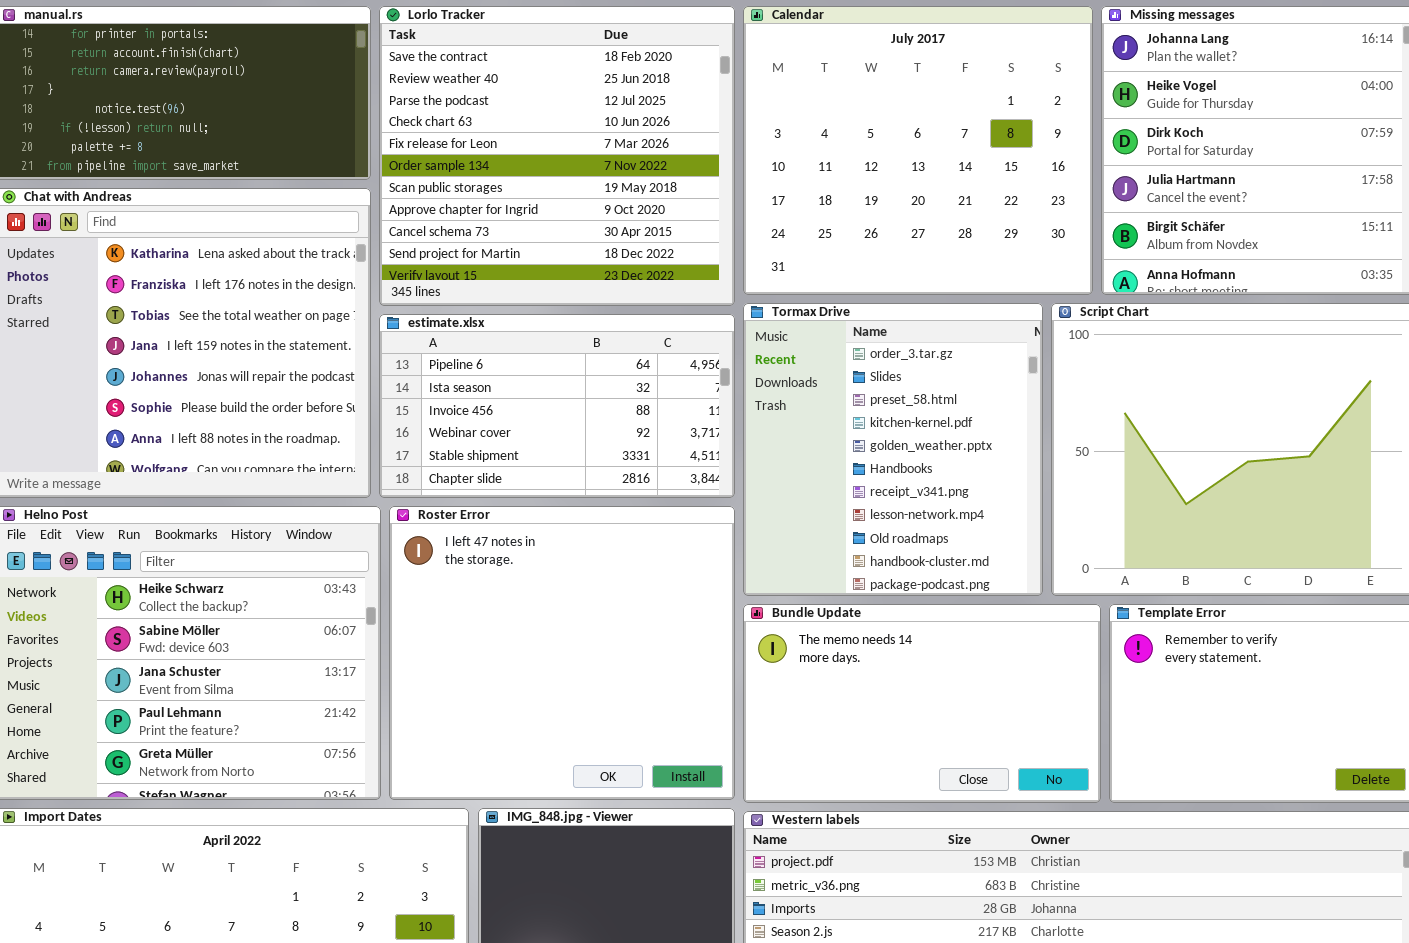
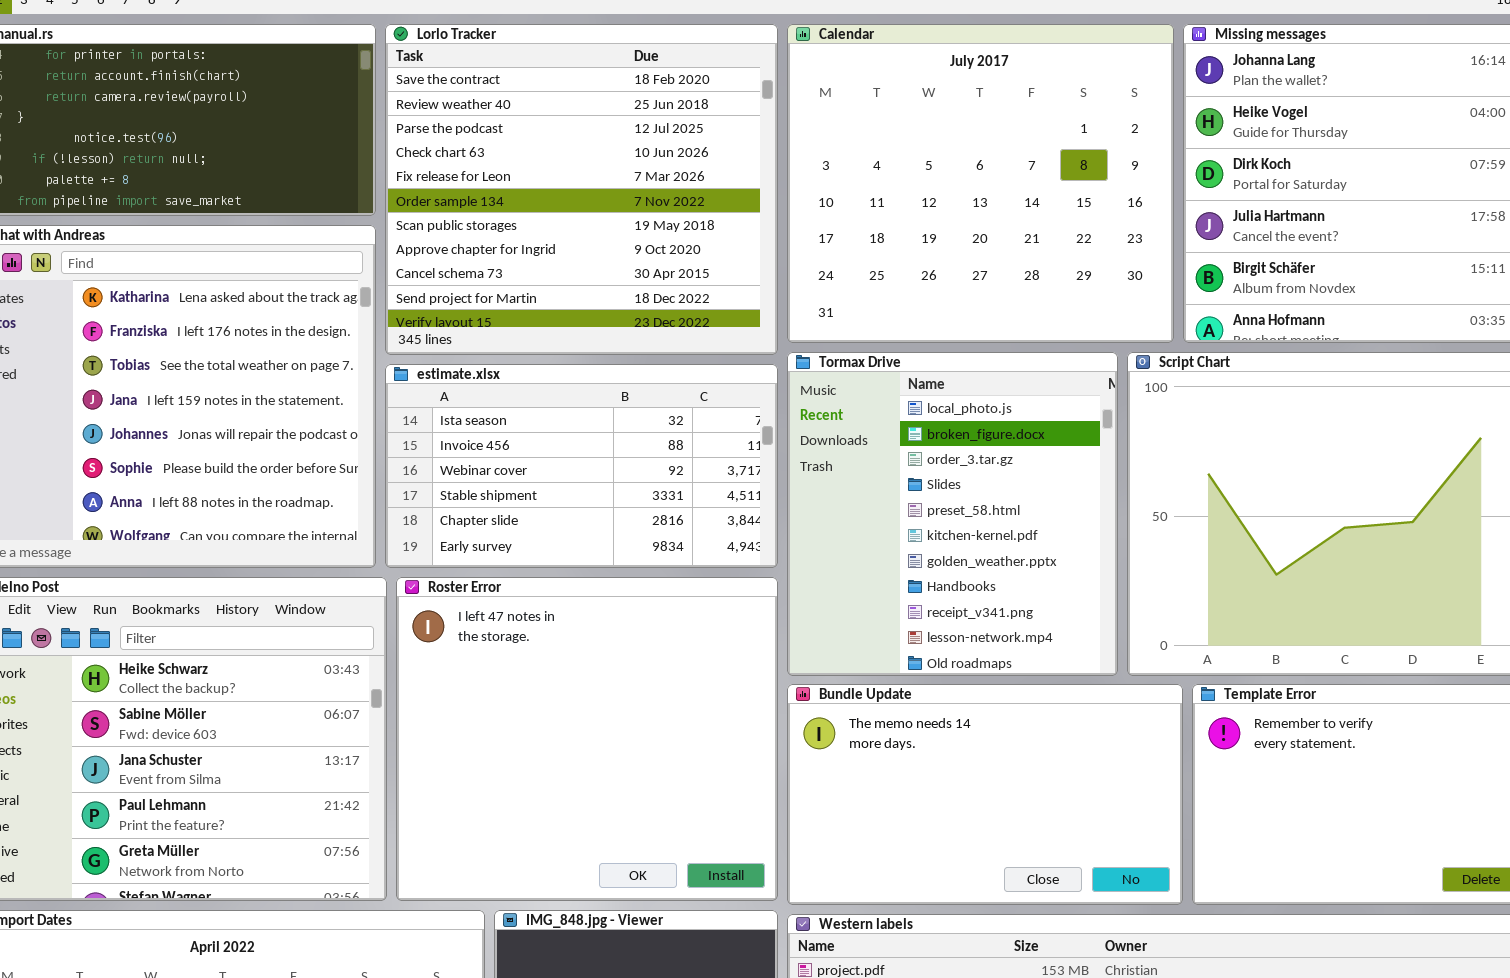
Tormax Drive: [743,303,1043,596] -> [787,352,1118,676], scrolled up 2 rows
estimate.xlsx: [379,314,735,498] -> [385,364,778,568], scrolled down 1 row

